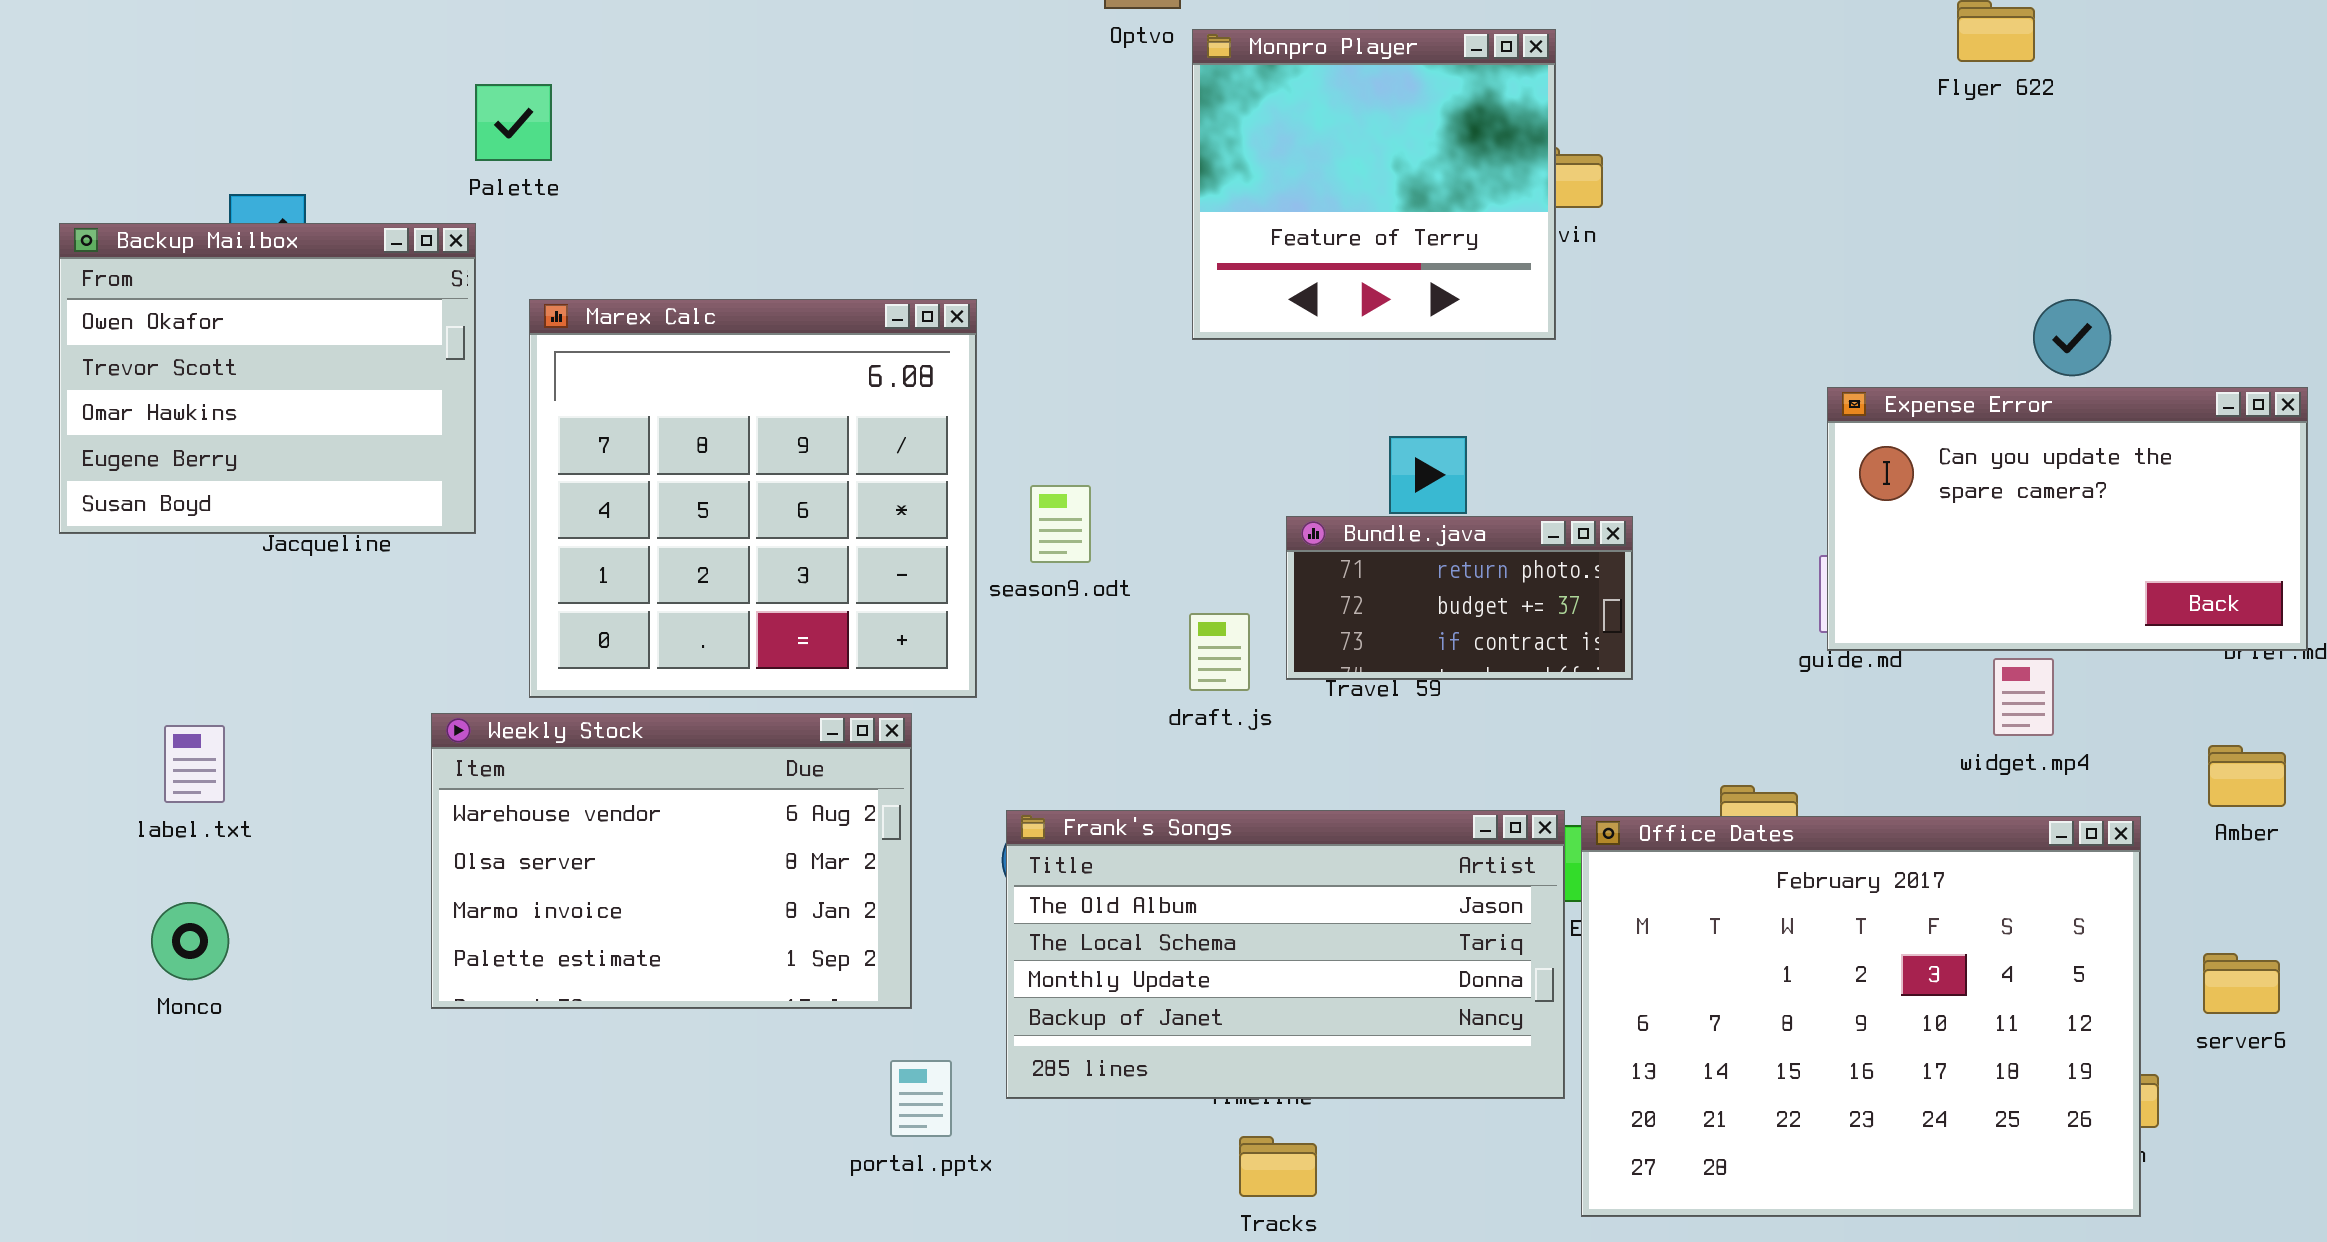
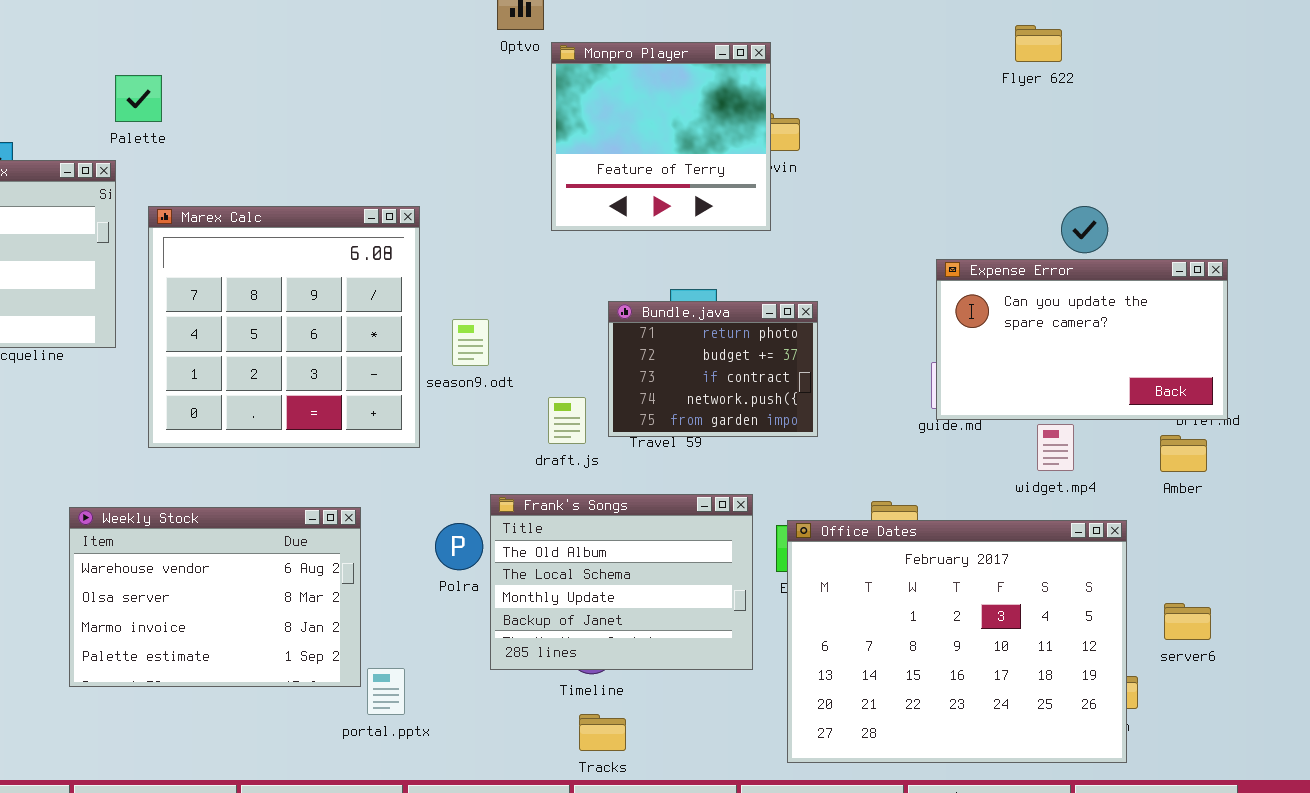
Bundle.java: [1286,516,1633,680] -> [608,301,818,437], resized
Weekly Stock: [431,713,912,1009] -> [69,507,361,687], moved
Amber: [2208,745,2286,807] -> [1160,435,1207,472], moved
Frank's Songs: [1006,810,1565,1099] -> [490,494,753,670], moved, resized

